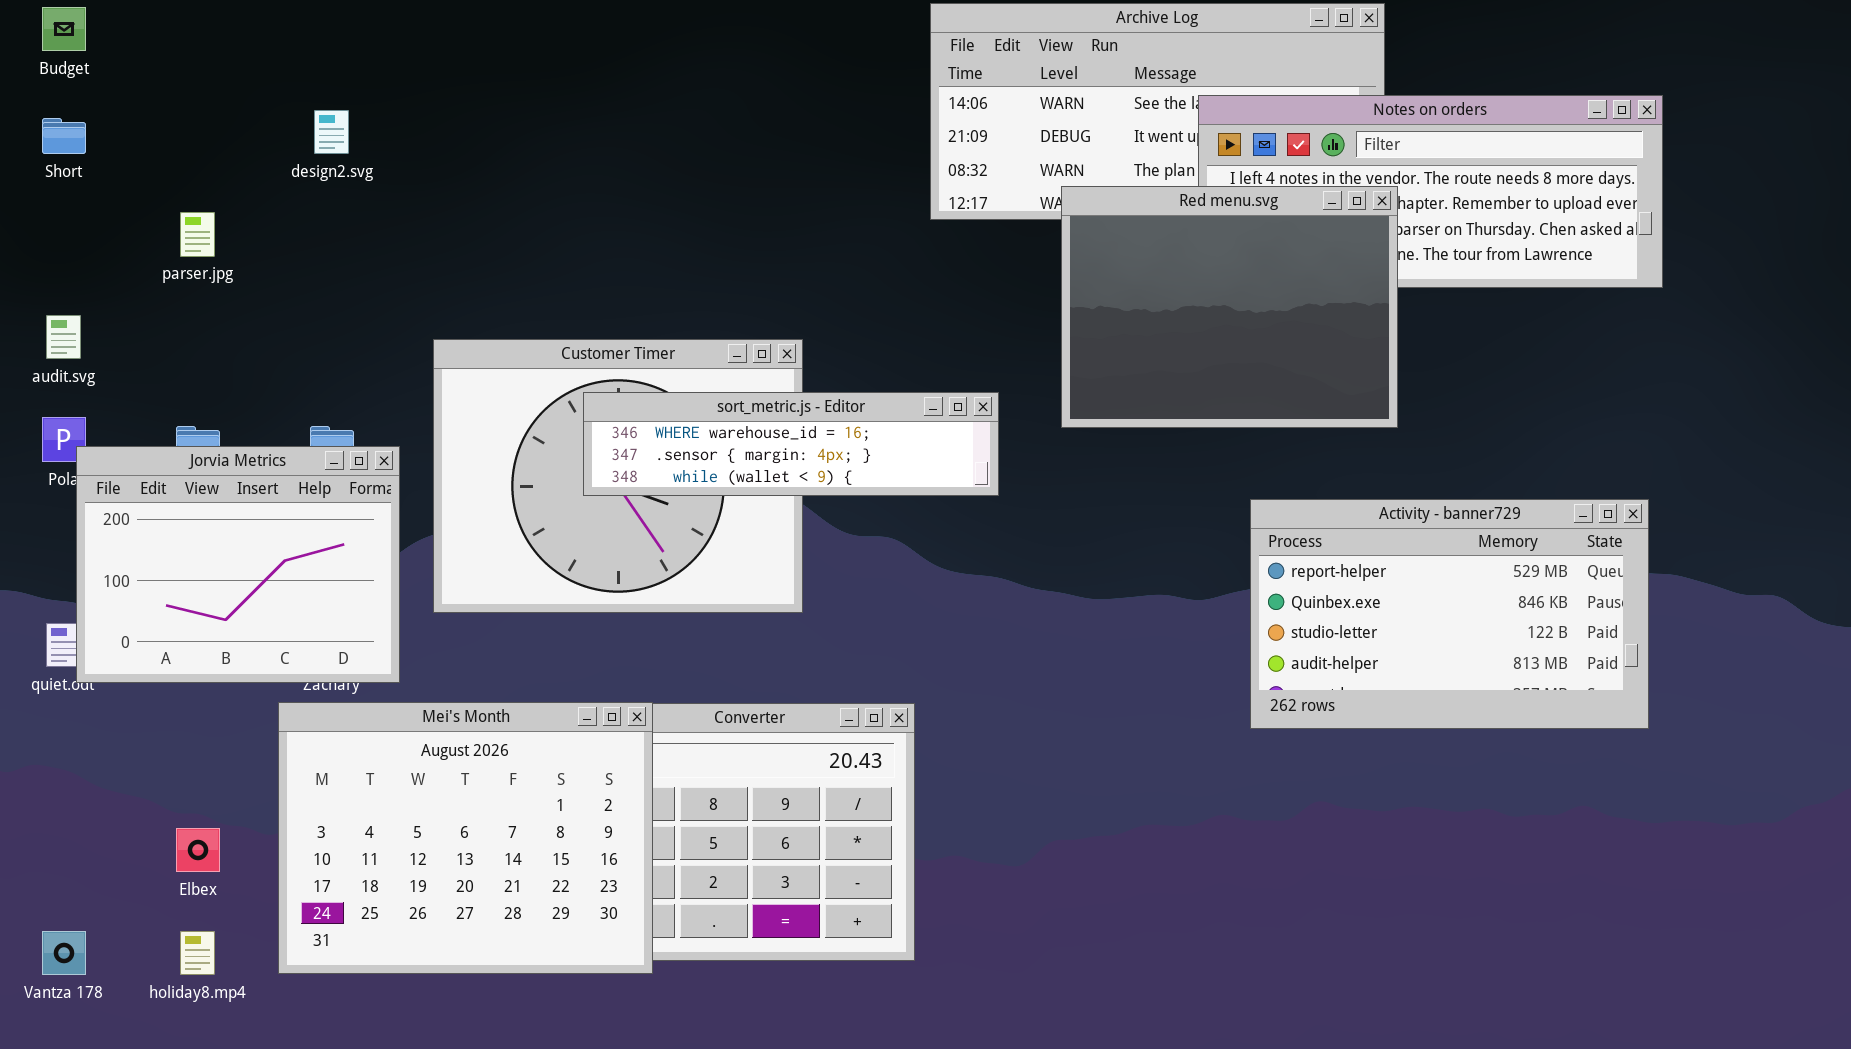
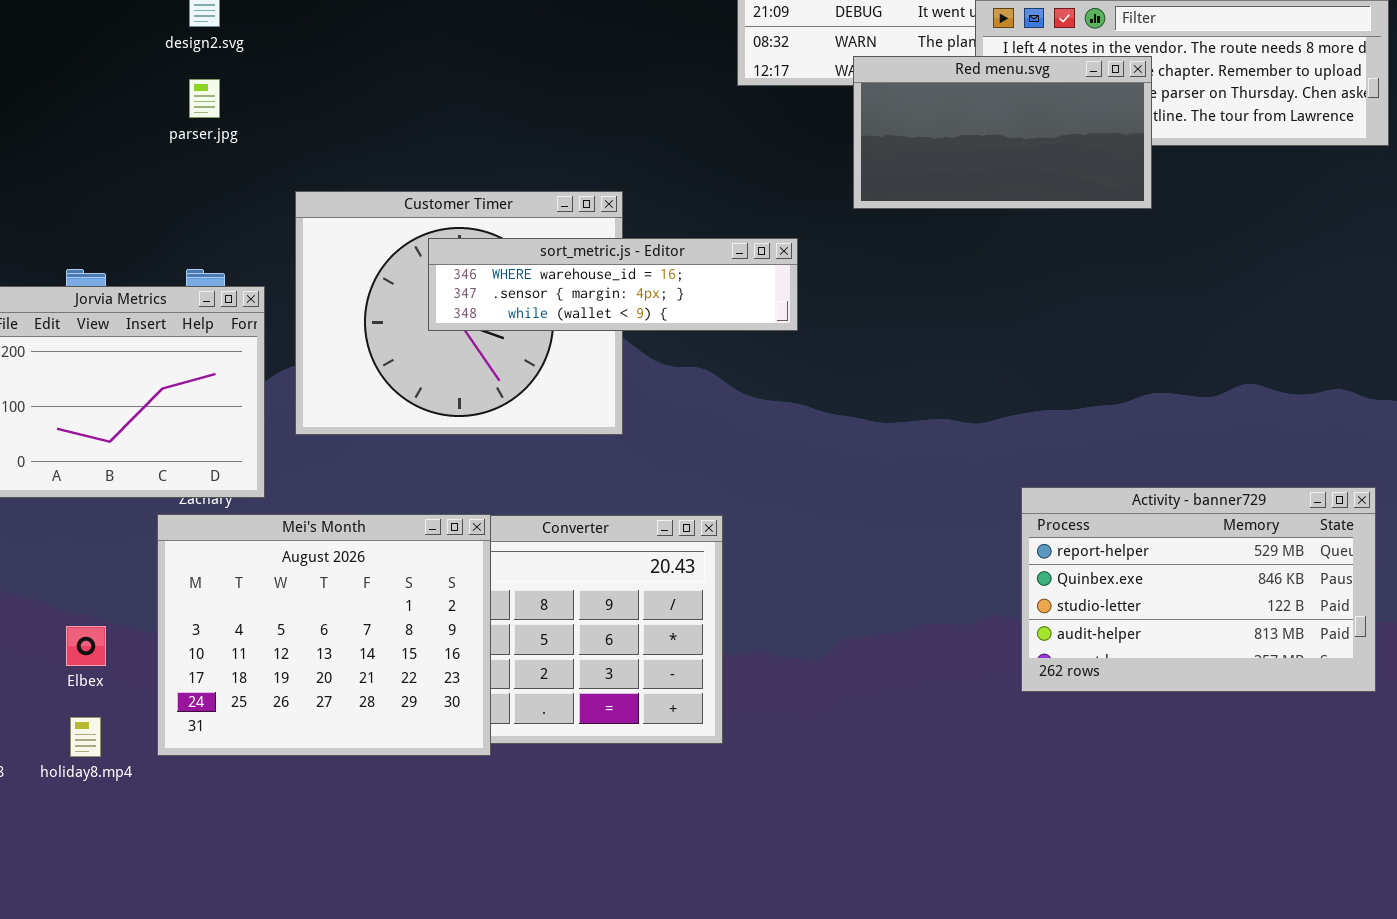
Red menu.svg: [1061,186,1398,428] -> [853,56,1152,209], resized
parser.jpg: [180,212,215,257] -> [189,79,220,118], moved
Activity - banner729: [1250,499,1649,729] -> [1021,487,1376,692], moved

